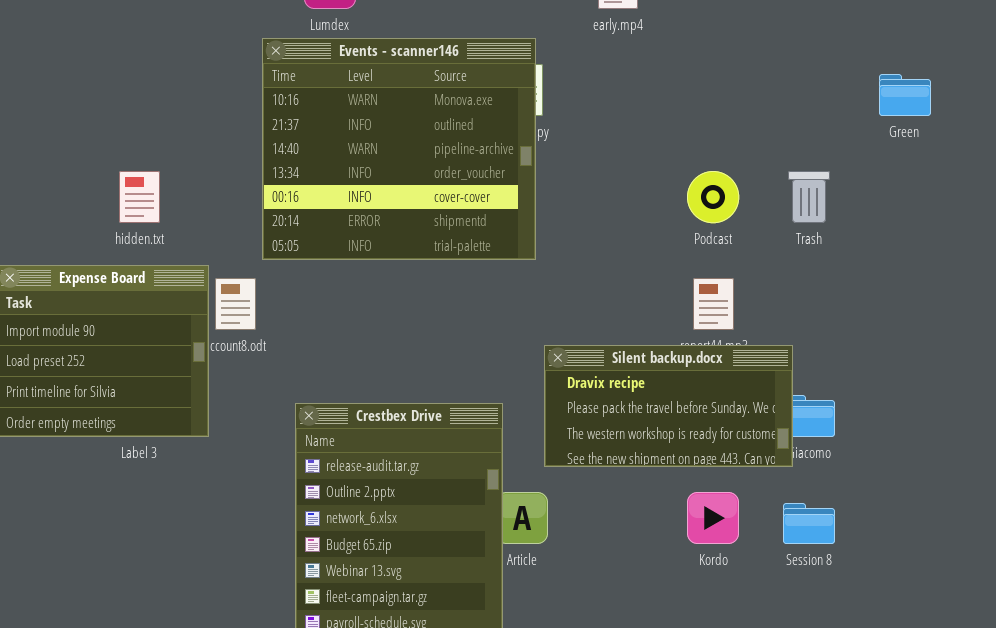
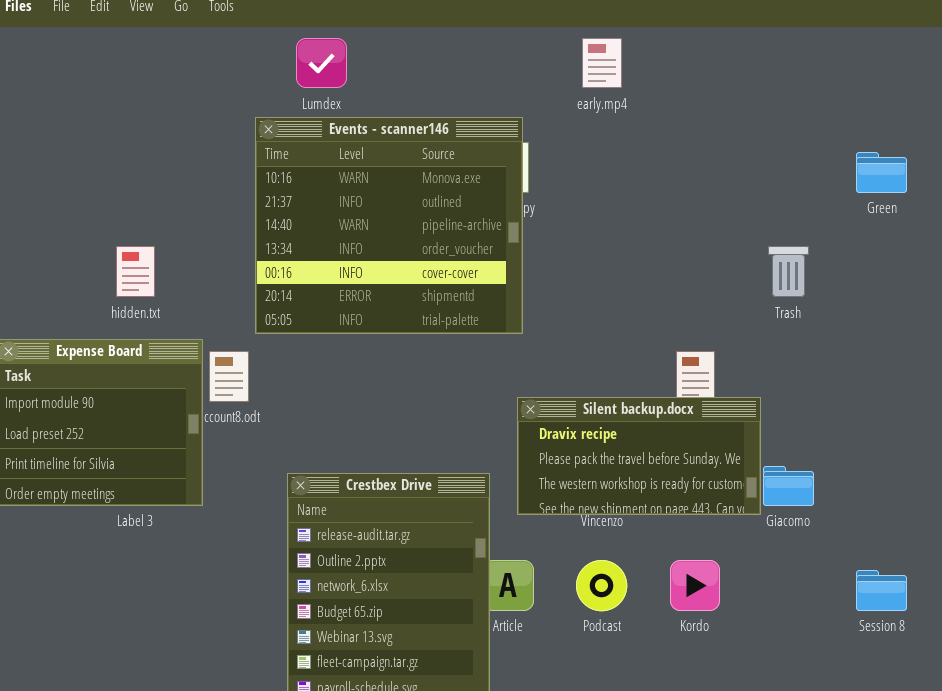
Podcast: [687,171,739,223] -> [576,560,627,611], moved
Silent backup.docx: [544,345,793,467] -> [517,397,761,515], moved
Session 8: [783,503,835,544] -> [856,570,907,611], moved

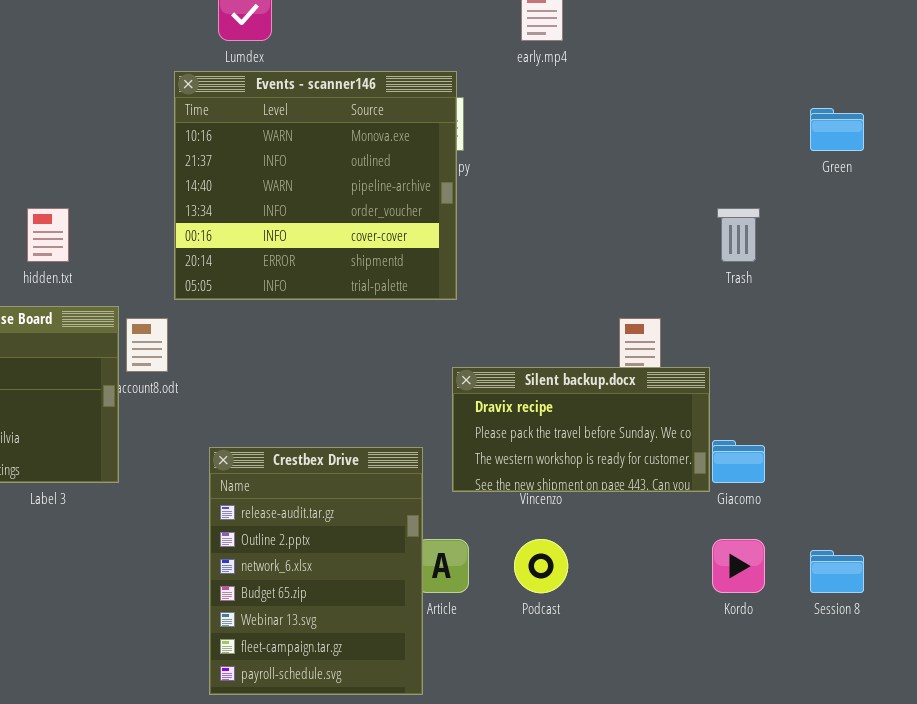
Kordo: [670,560,720,611] -> [712,539,765,593], moved

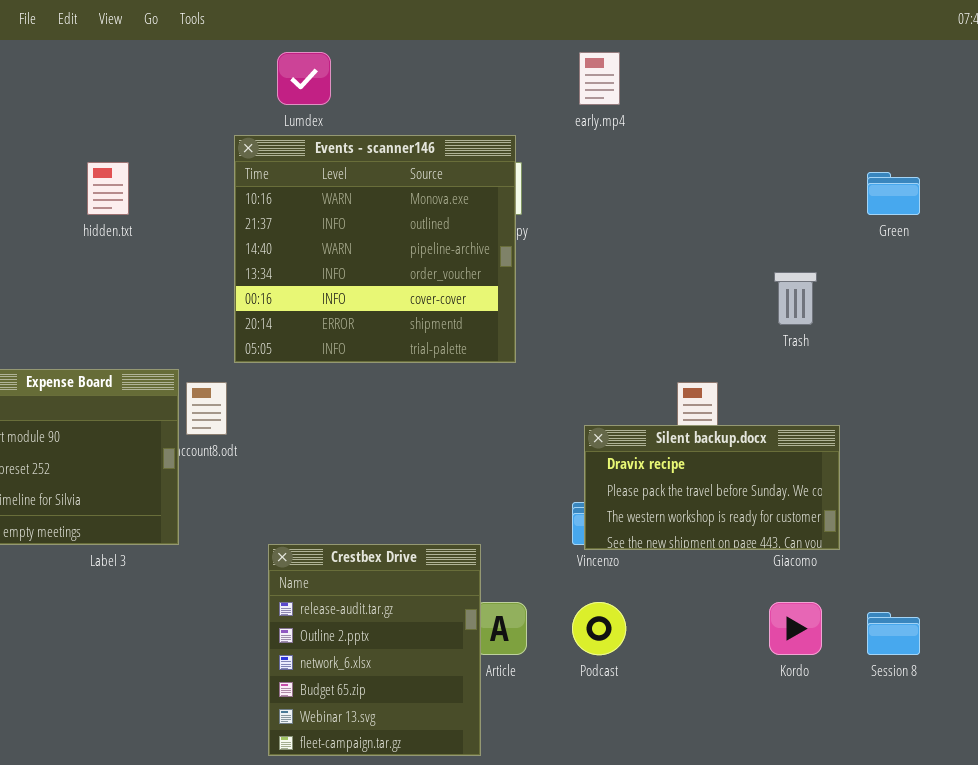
hidden.txt: [27,208,69,262] -> [87,162,129,215], moved
Silent backup.docx: [452,367,710,492] -> [584,425,840,550], moved
Crestbex Drive: [209,447,423,695] -> [268,544,481,756], resized

